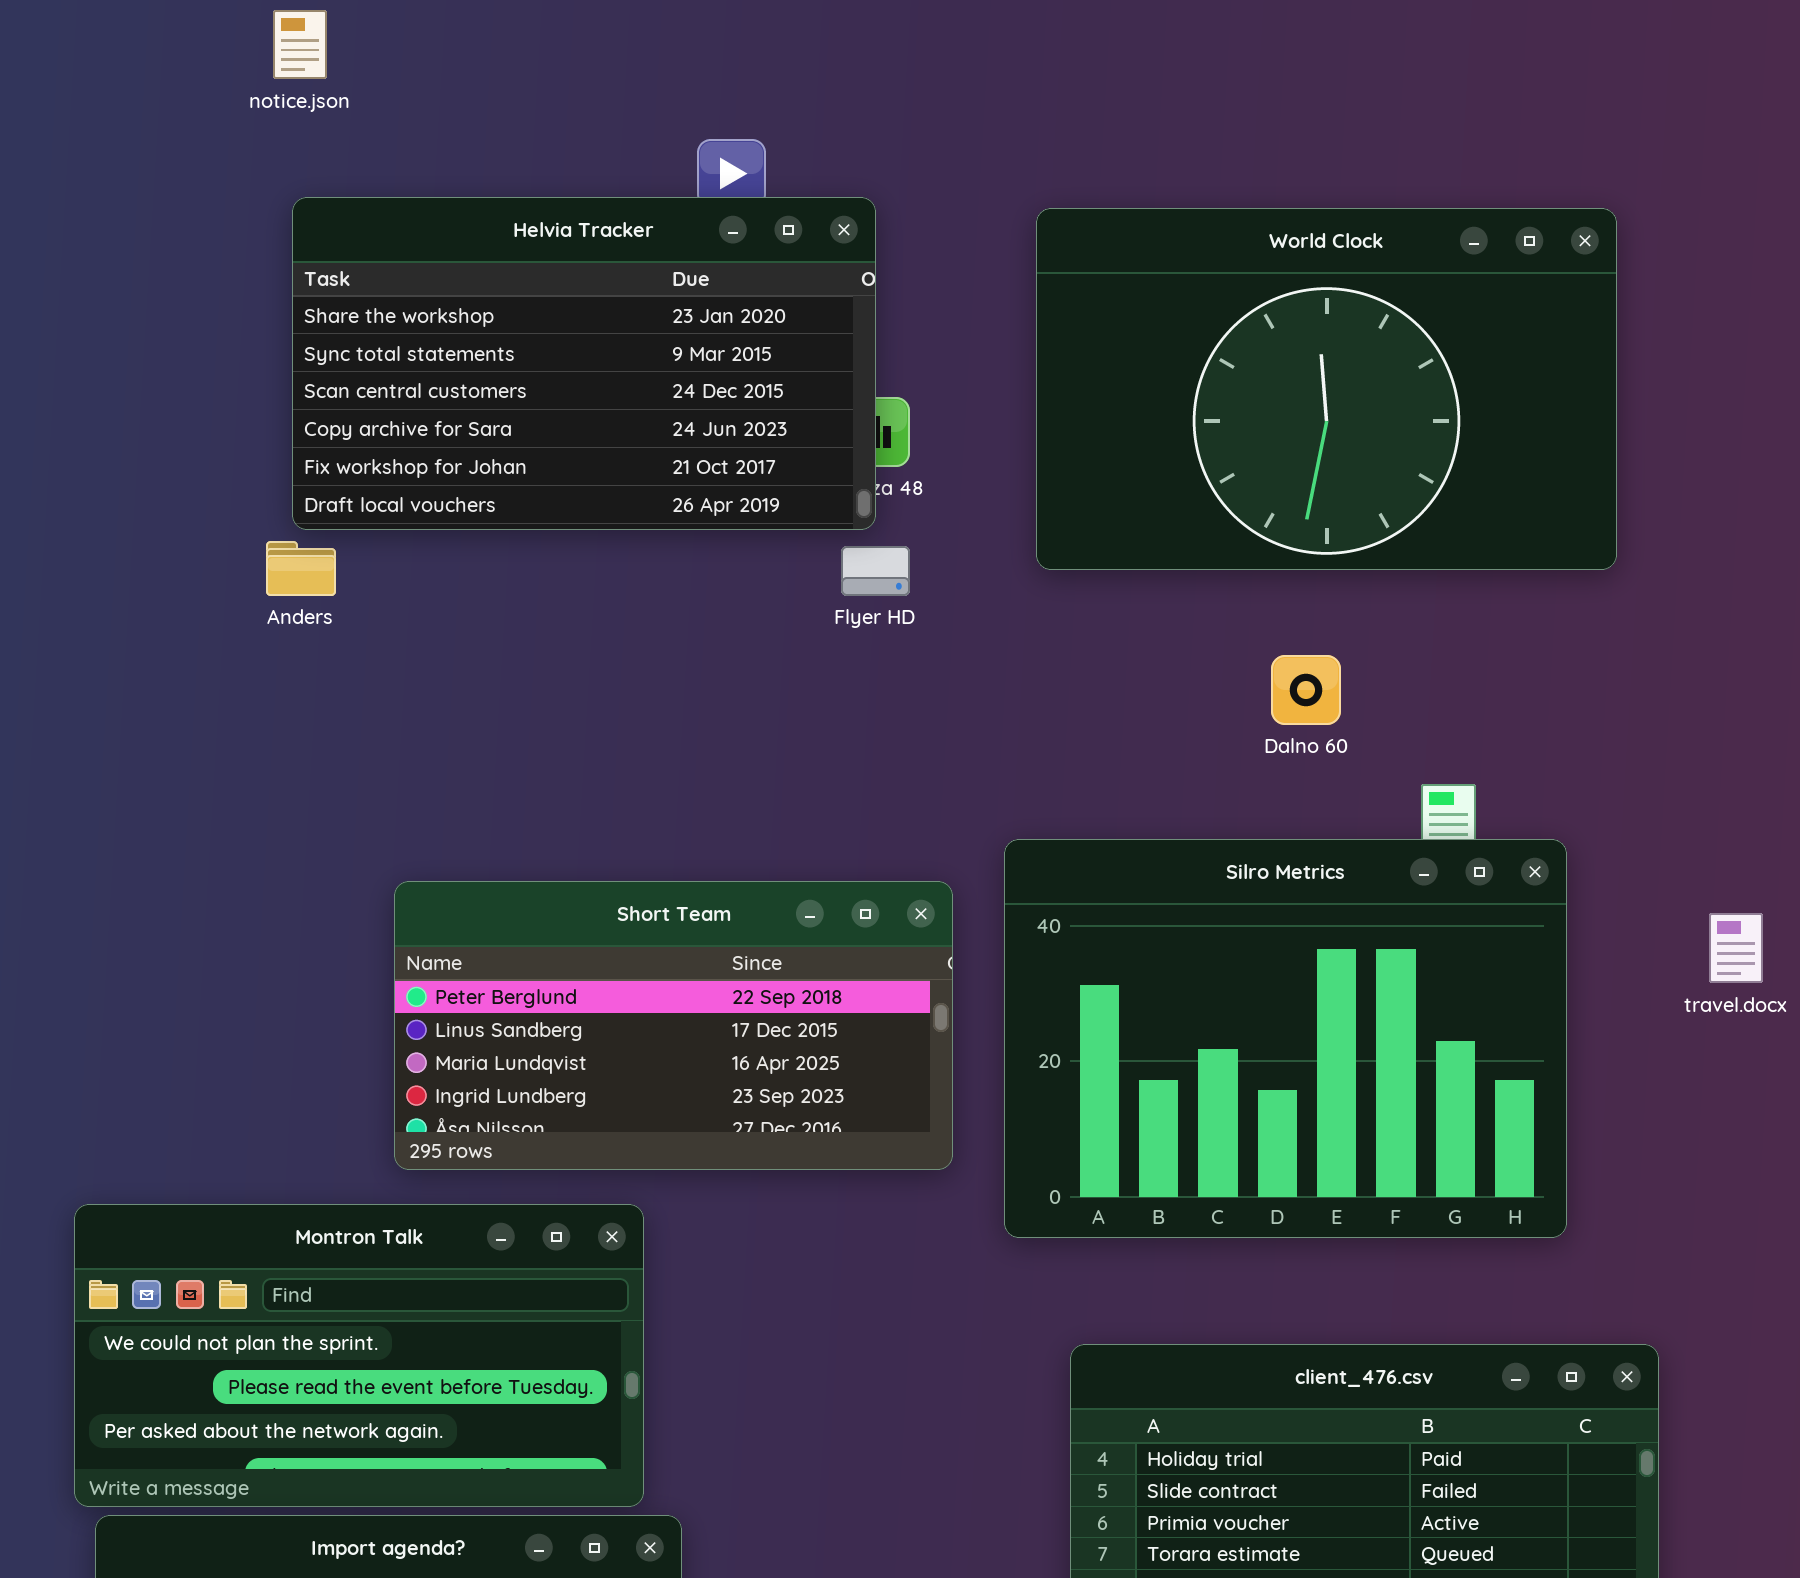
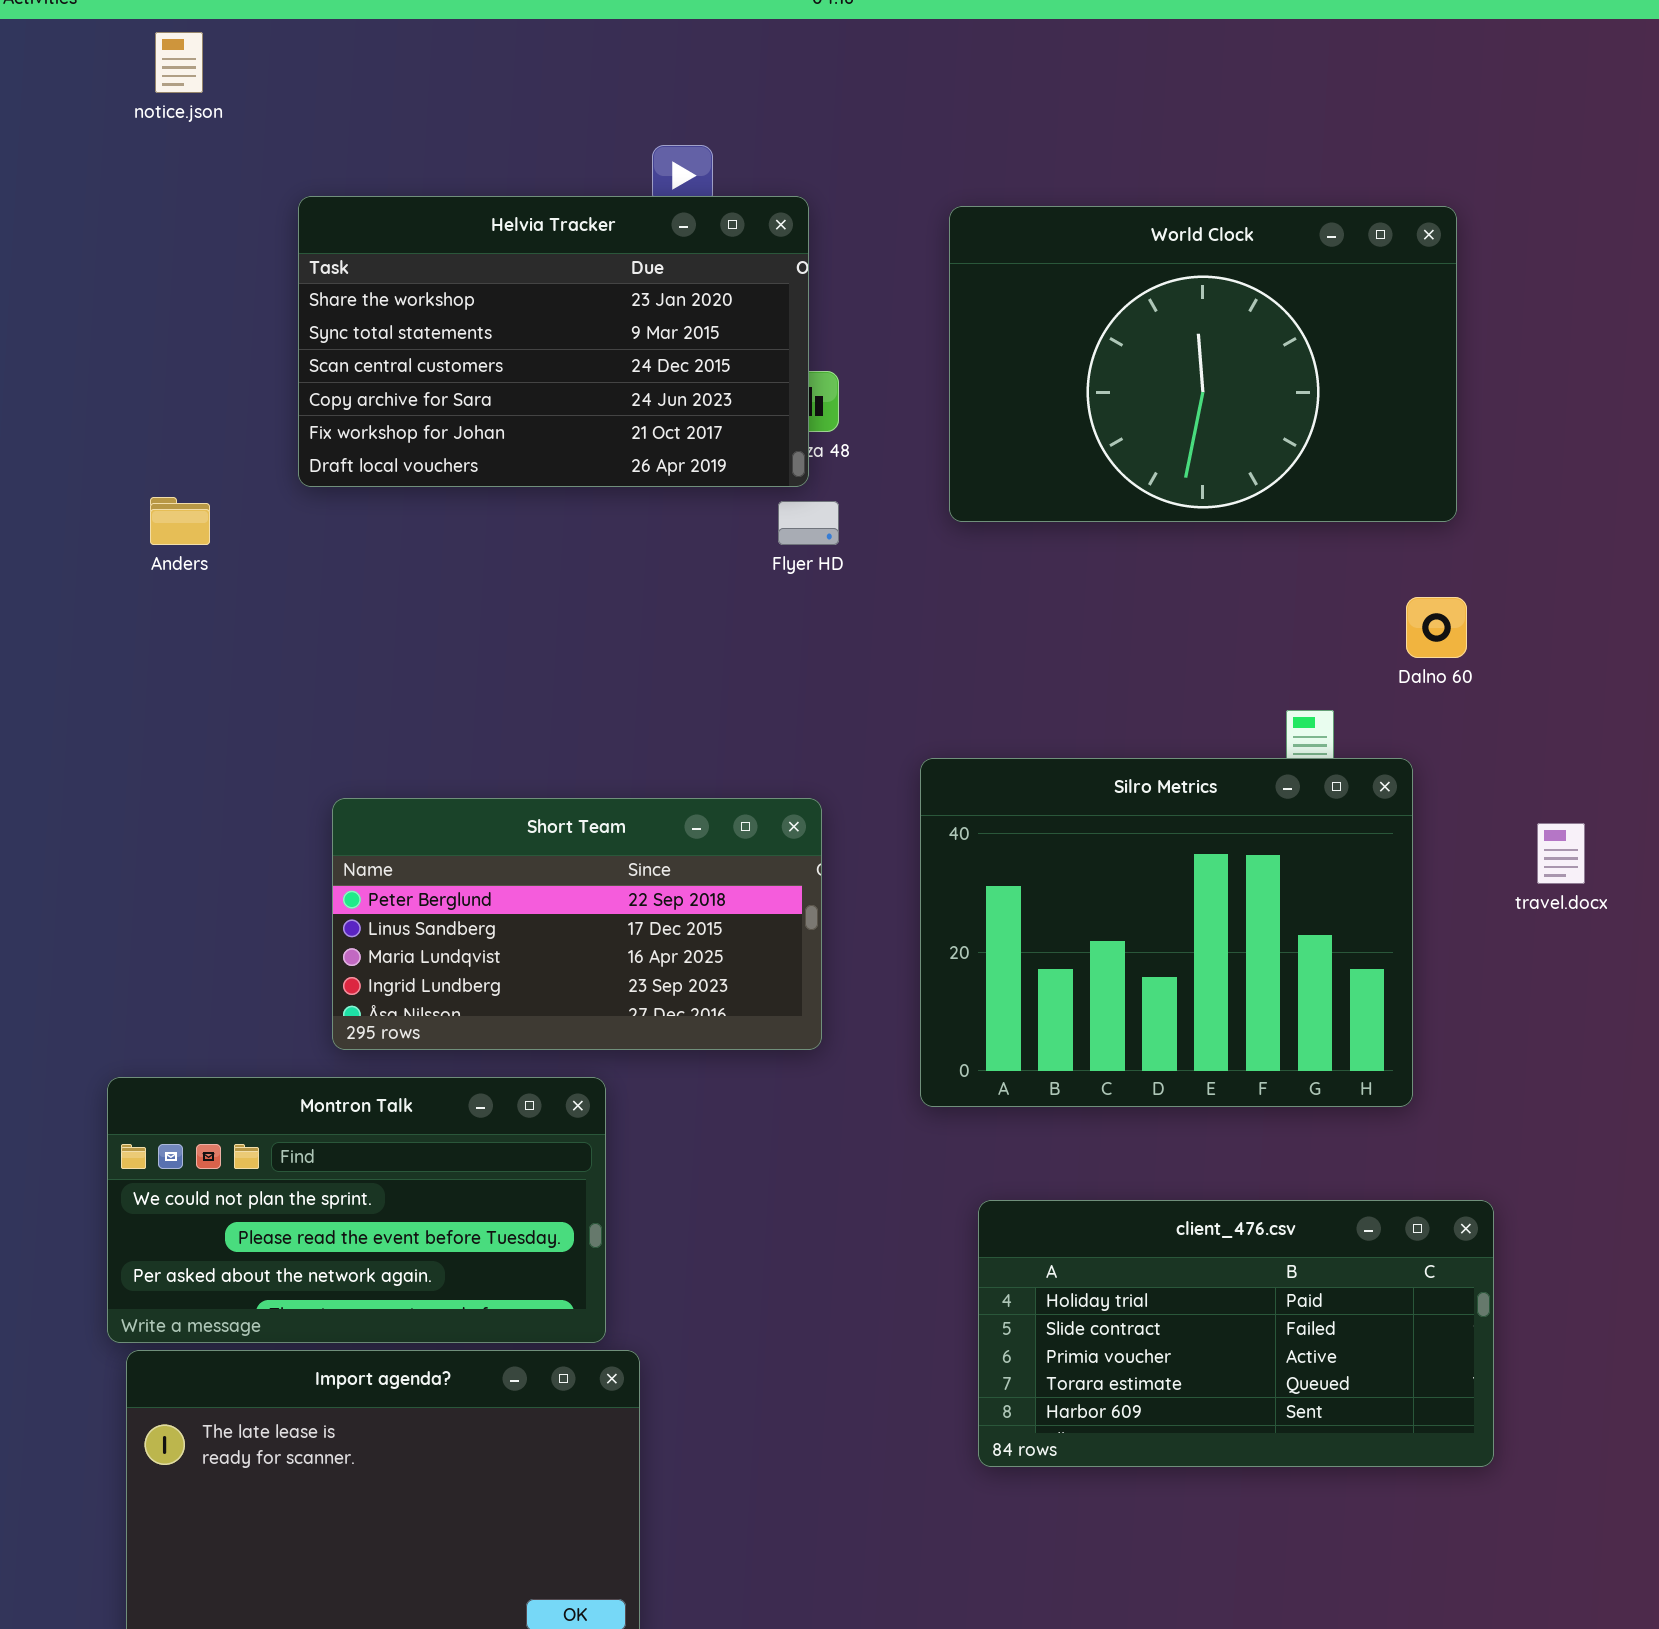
notice.json: [273,10,327,79] -> [155,32,203,93], moved
Anders: [266,541,336,596] -> [150,497,210,545], moved
Dalno 60: [1271,655,1341,725] -> [1406,597,1467,658], moved
Short Team: [394,881,953,1170] -> [332,798,822,1050], moved

